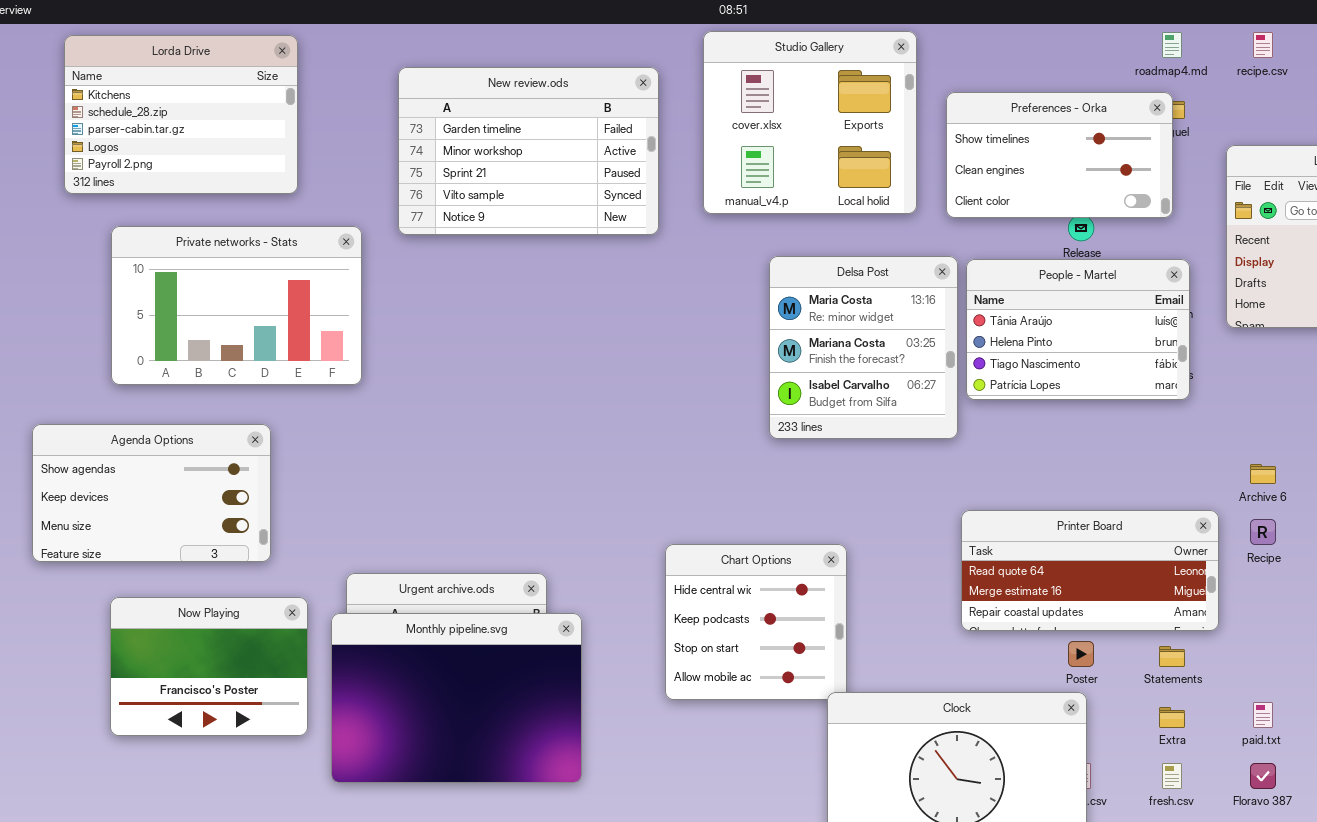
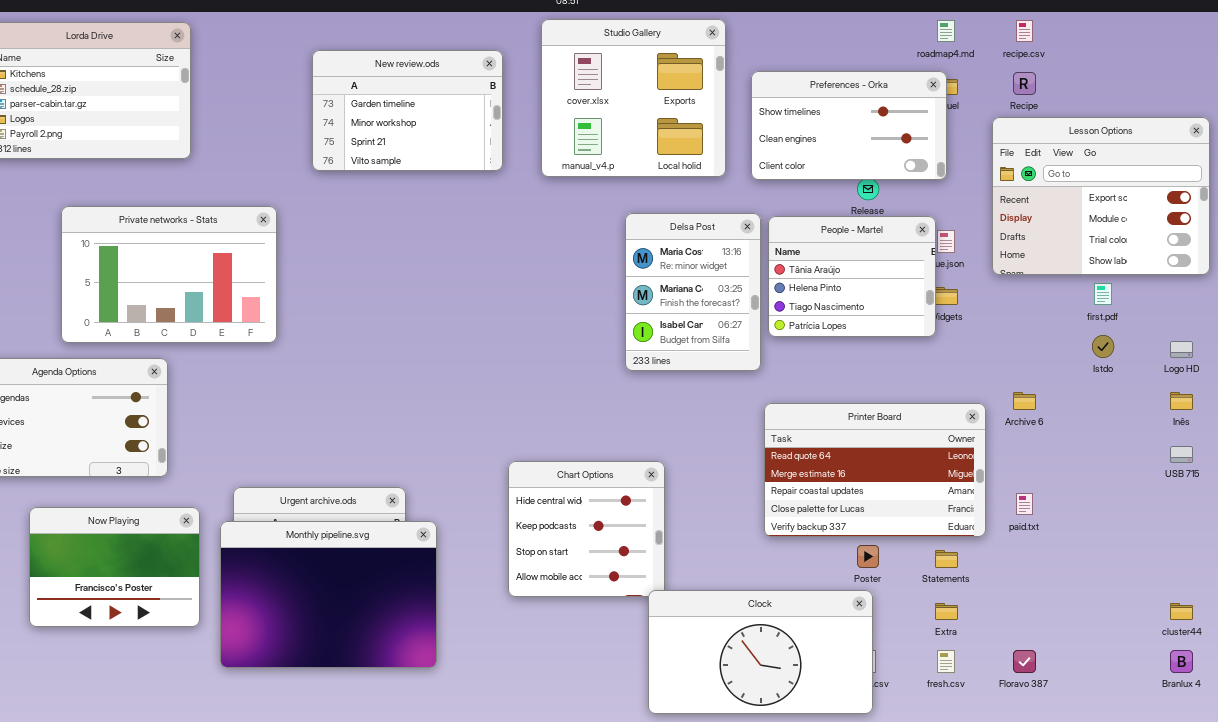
New review.ods: [398,67,659,235] -> [312,50,503,171], resized
Private networks - Stats: [111,226,362,385] -> [61,206,277,343], moved
Delsa Post: [769,256,958,439] -> [625,213,761,371], resized
People - Martel: [966,259,1190,400] -> [768,216,936,337], resized
Printer Board: [961,510,1219,631] -> [764,403,986,537], resized
Recipe: [1250,519,1276,545] -> [1013,72,1036,95], moved
paid.txt: [1253,702,1273,728] -> [1016,493,1033,515], moved

